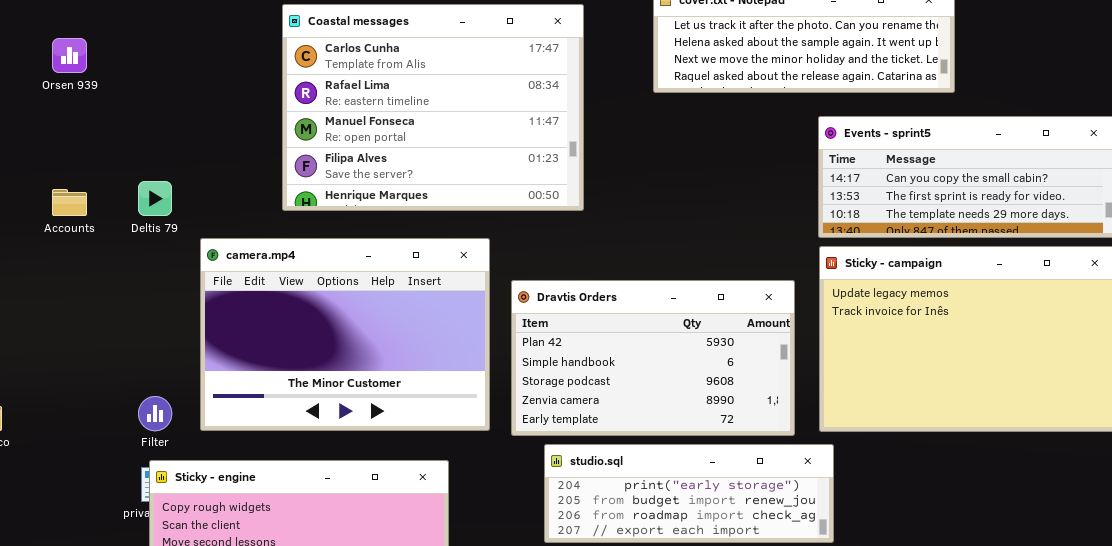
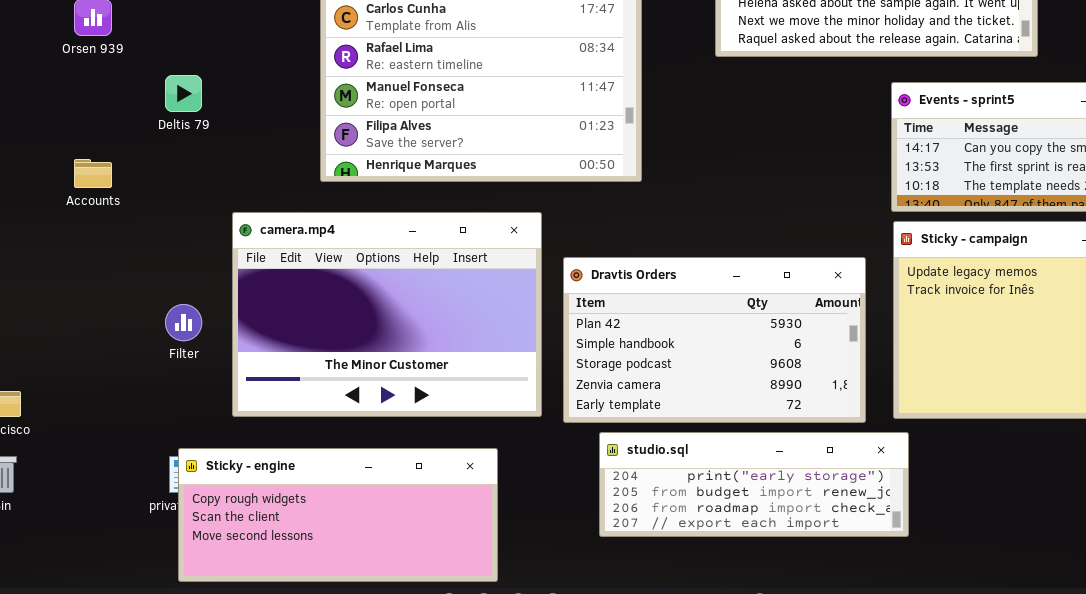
Deltis 79: [138,181,172,216] -> [165,75,202,112], moved
Filter: [138,396,172,431] -> [165,304,202,341], moved

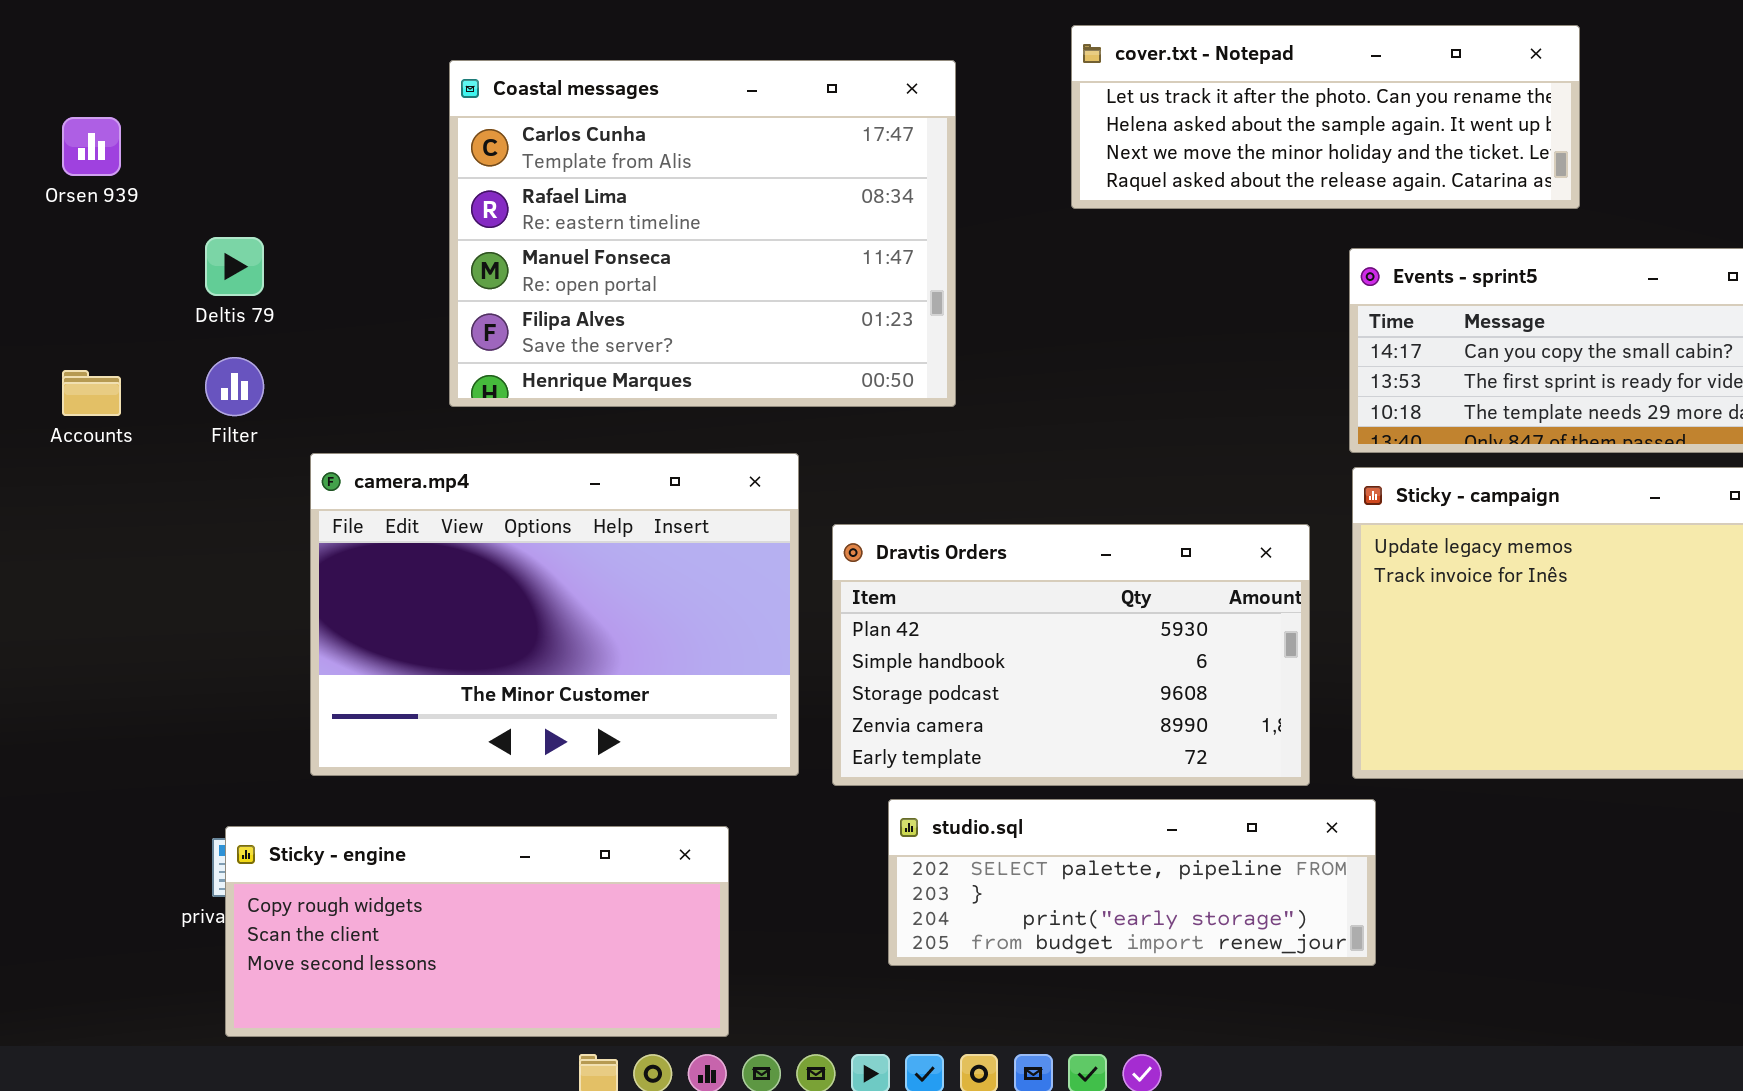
Filter: [165,304,202,341] -> [205,357,264,416], moved
studio.sql: [599,432,909,537] -> [888,799,1376,966], scrolled up 2 rows

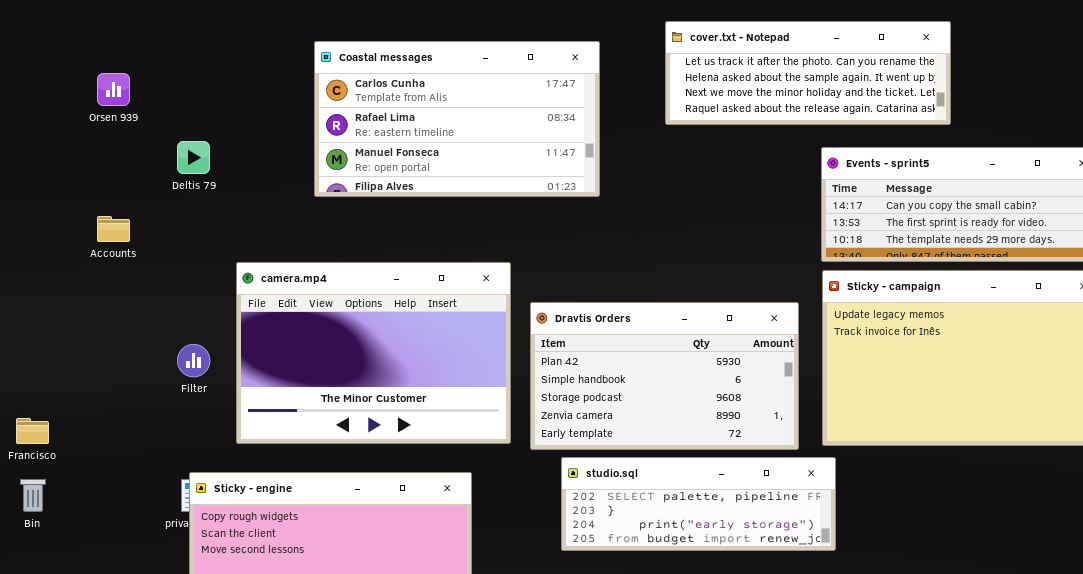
Coastal messages: [449,60,956,407] -> [314,41,600,197], resized
Filter: [205,357,264,416] -> [177,344,210,377], moved

